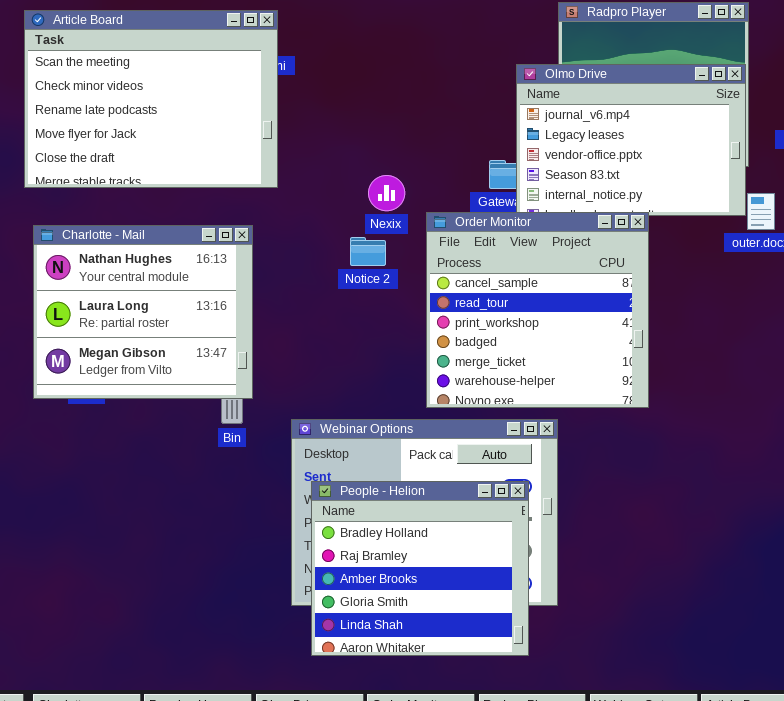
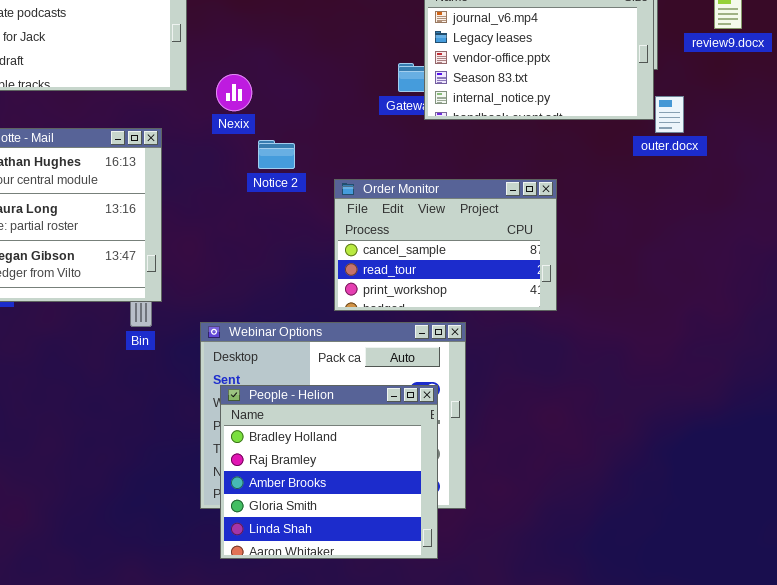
Nexix: [368,175,405,211] -> [216,74,252,111], moved
Order Monitor: [426,212,649,408] -> [334,179,557,311], resized

